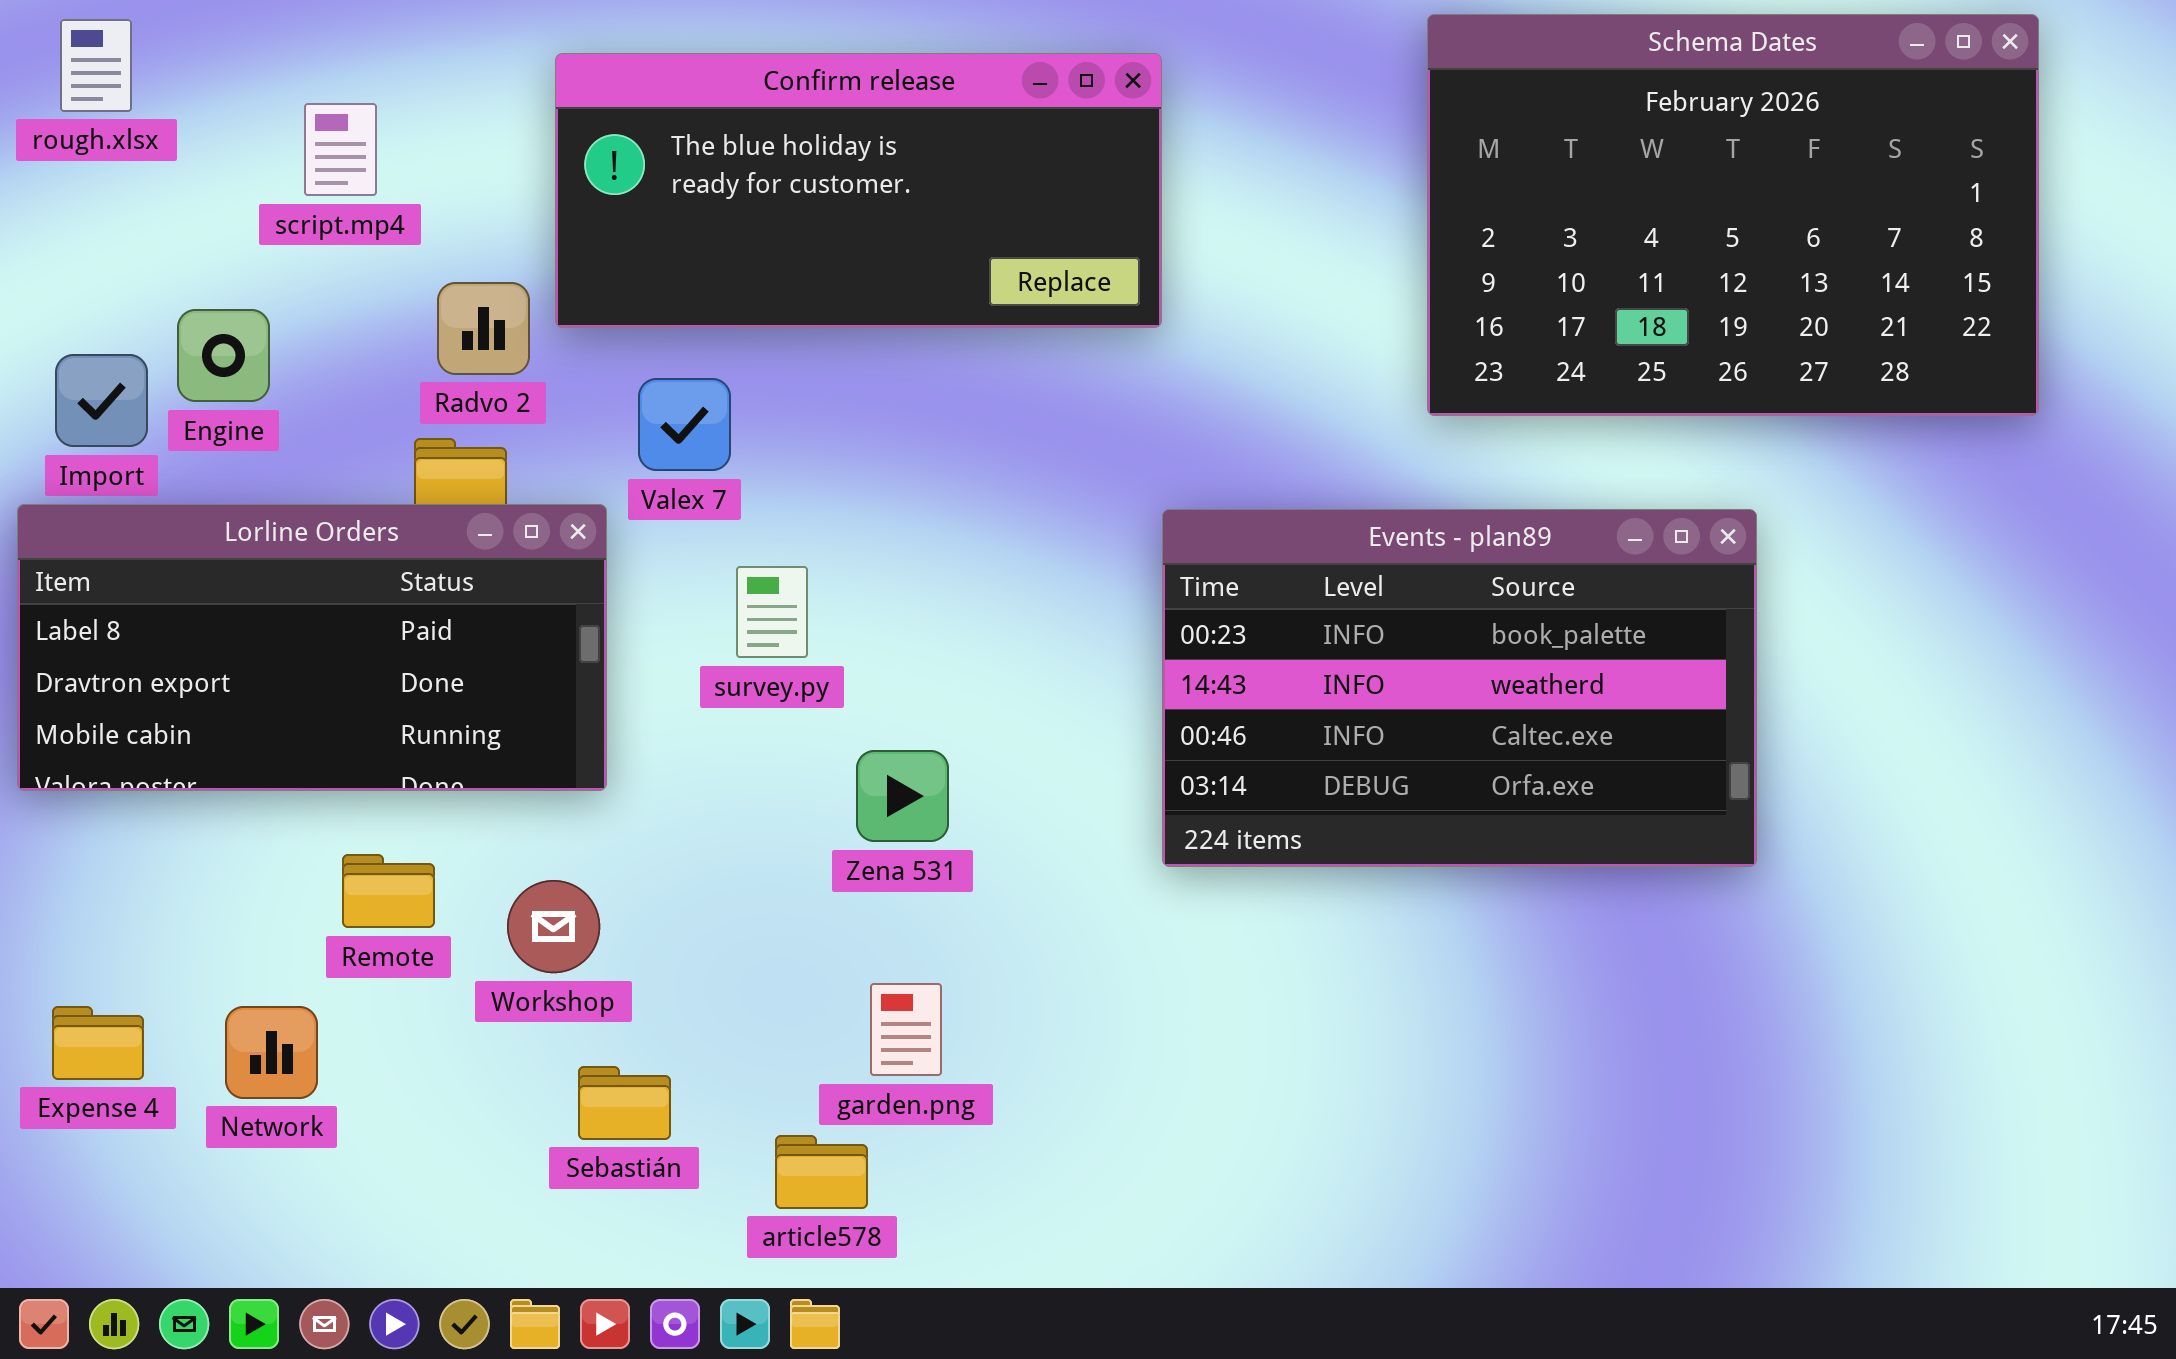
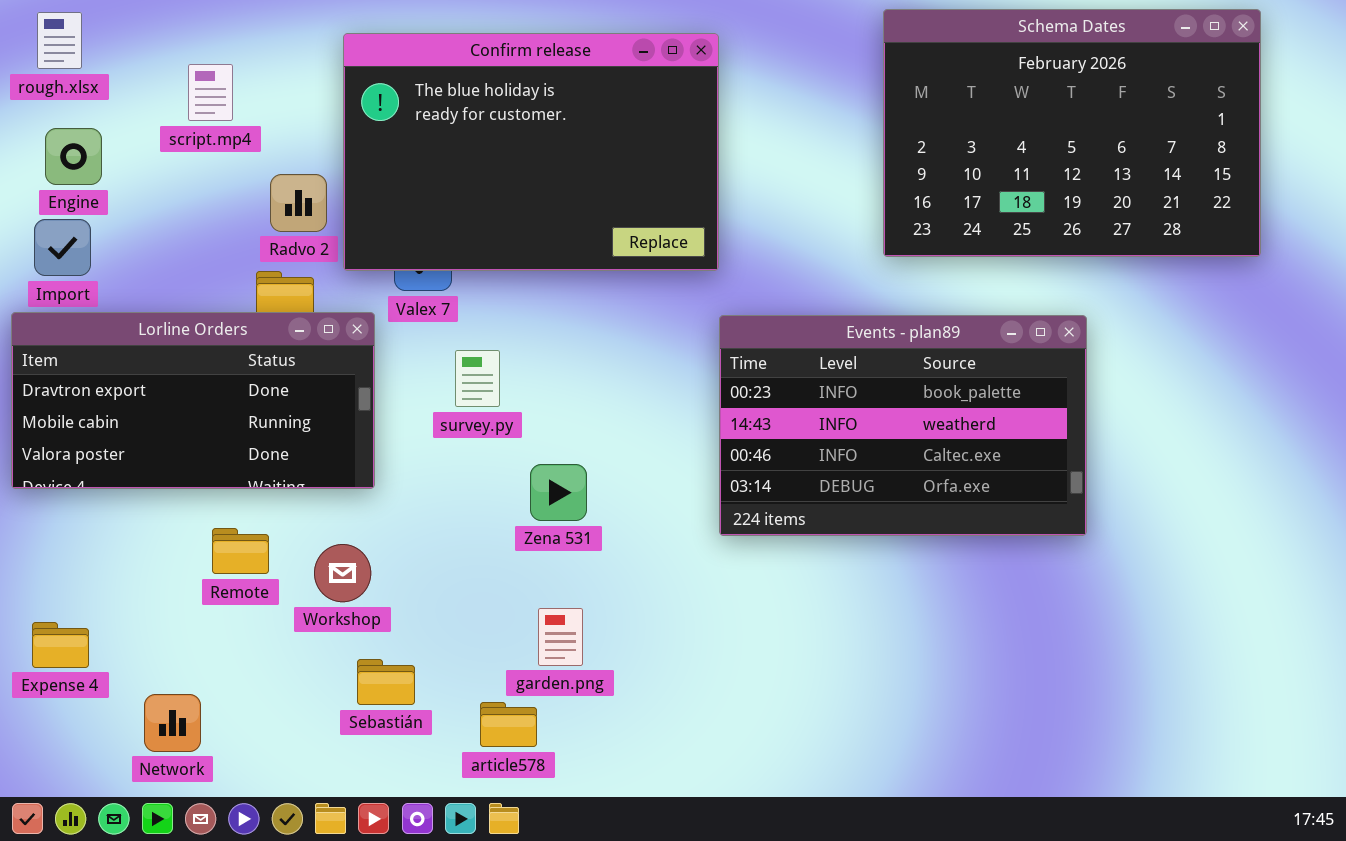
Confirm release: [555,53,1162,328] -> [343,33,719,271], resized
Engine: [177,309,270,402] -> [45,128,102,185], moved
Lorline Orders: [17,504,607,791] -> [11,312,375,489], scrolled down 1 row
Network: [225,1006,318,1099] -> [144,694,201,752], moved

